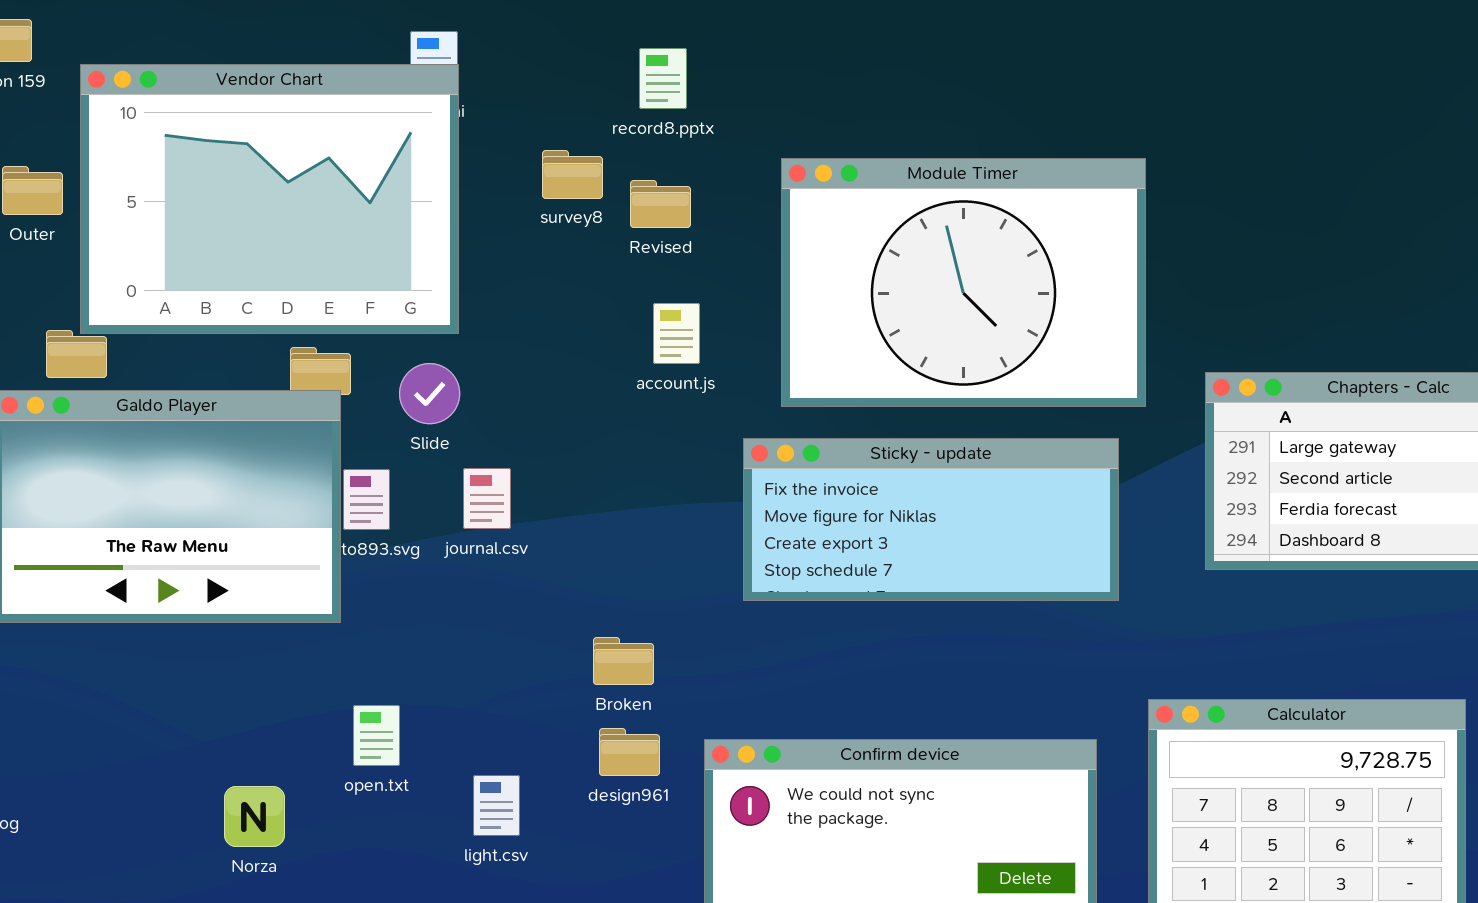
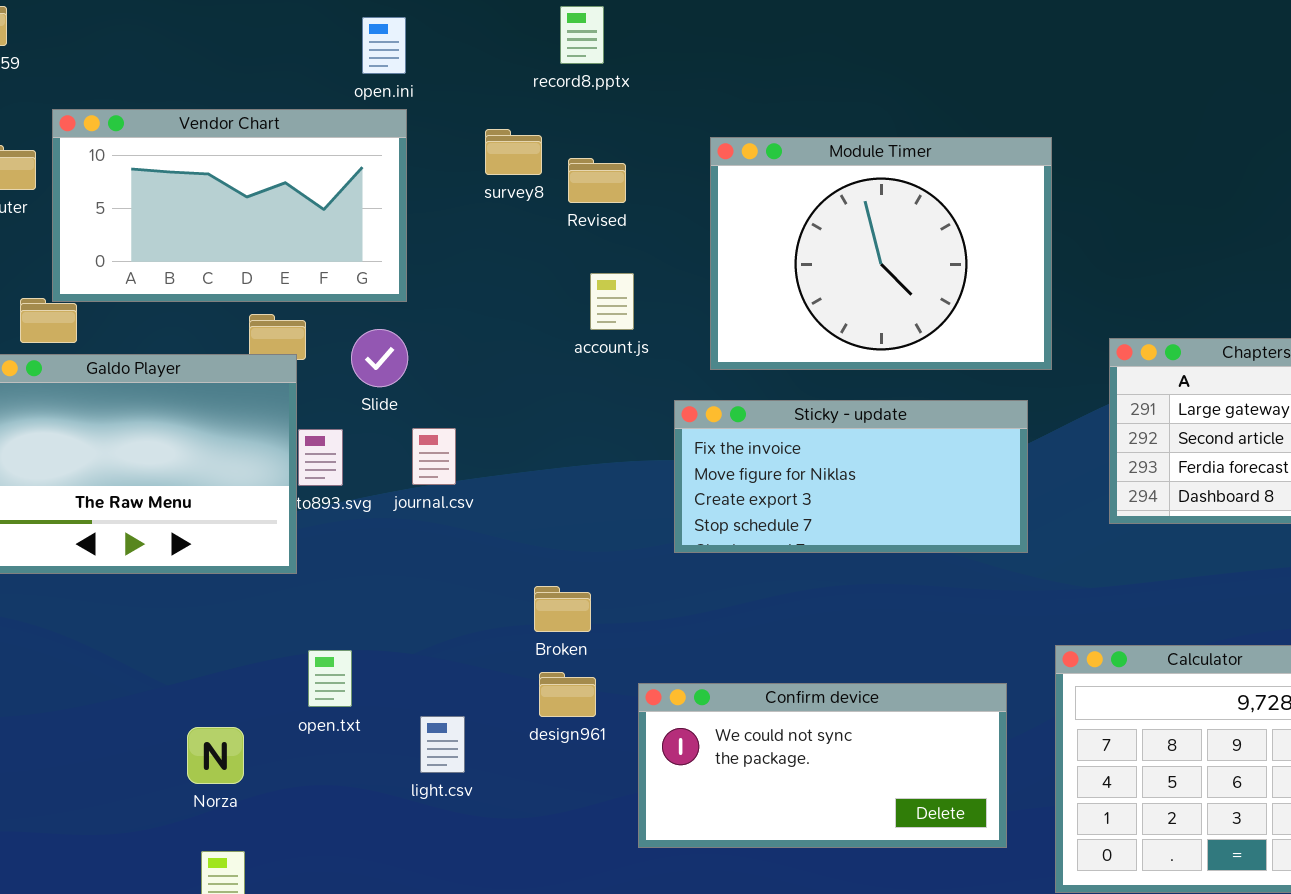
record8.pptx: [639,48,687,109] -> [560,6,604,64], moved
Vendor Chart: [80,64,459,334] -> [52,109,407,302], resized

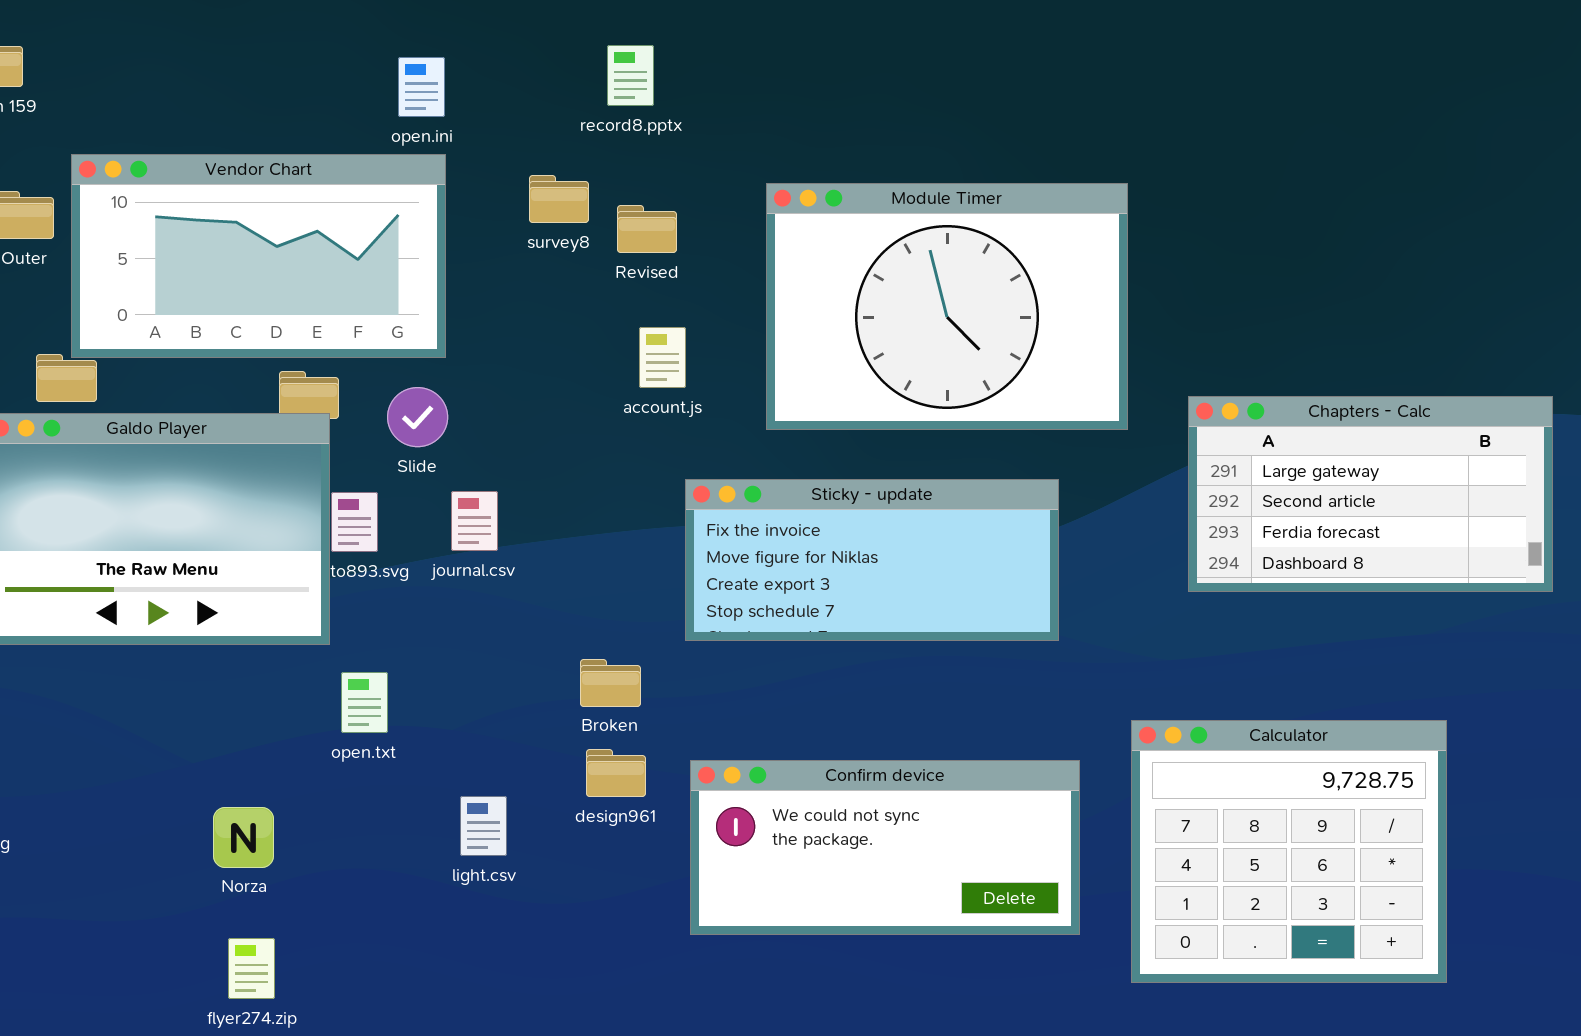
Sticky - update: [674,400,1028,553] -> [685,479,1059,641], moved
open.txt: [308,650,352,707] -> [341,672,388,733], moved

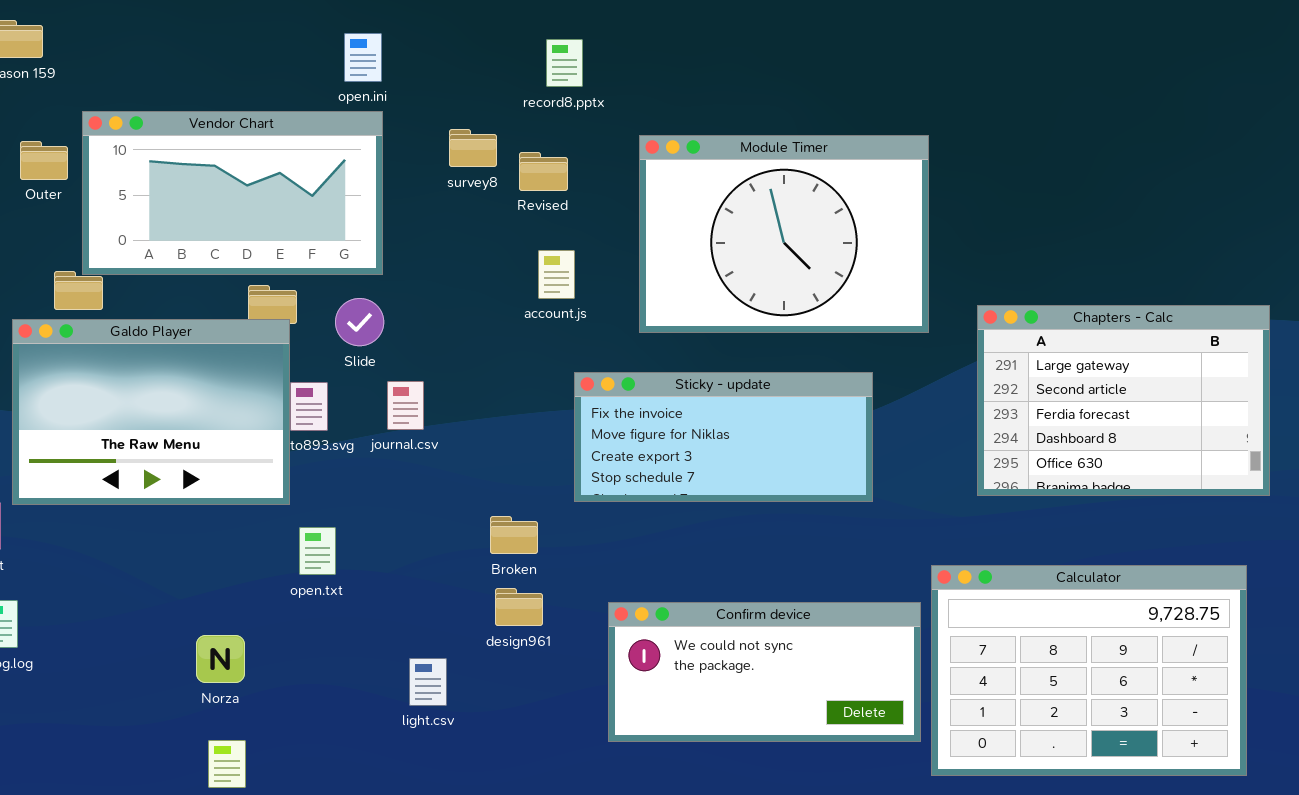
record8.pptx: [607,45,654,106] -> [546,39,583,87], moved
Chapters - Calc: [1188,396,1553,592] -> [977,305,1270,496], resized
Calculator: [1131,720,1447,983] -> [931,565,1247,776], resized
Confirm device: [690,760,1080,935] -> [608,602,921,742], moved
light.csv: [460,796,507,856] -> [409,658,447,706], moved

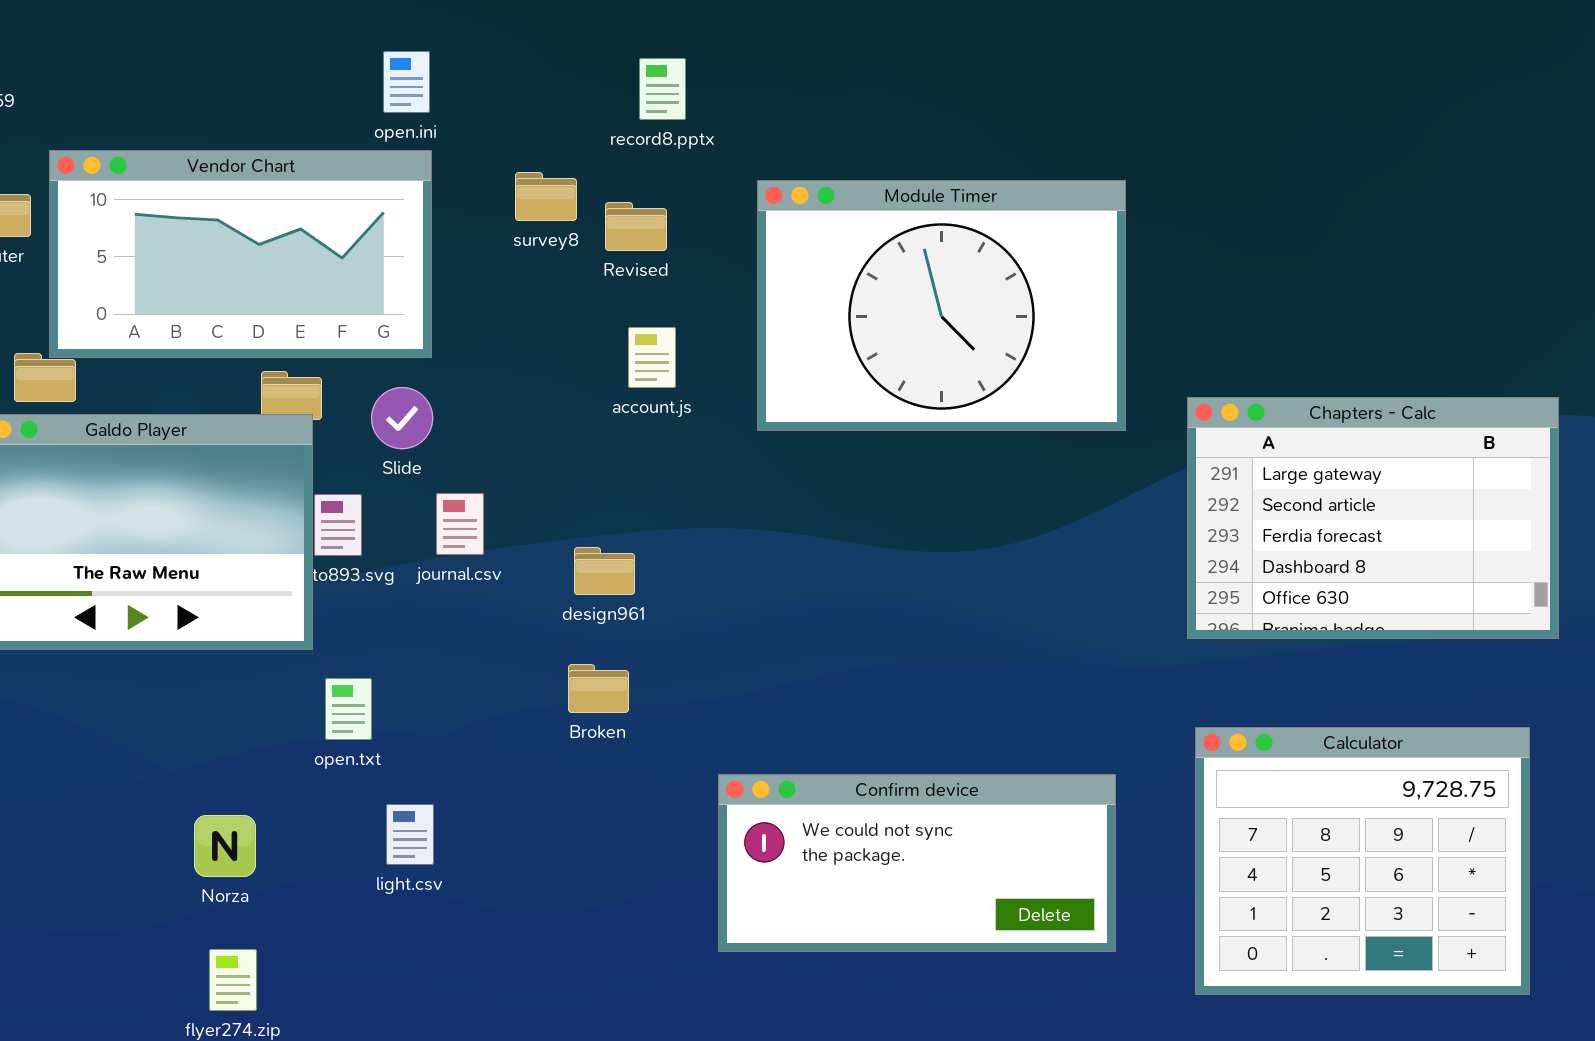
Sticky - update: [574,372,873,502] -> none, closed
Calculator: [931,565,1247,776] -> [1195,727,1530,995], resized
design961: [495,588,543,626] -> [574,547,635,595], moved
light.csv: [409,658,447,706] -> [386,804,434,865], moved

